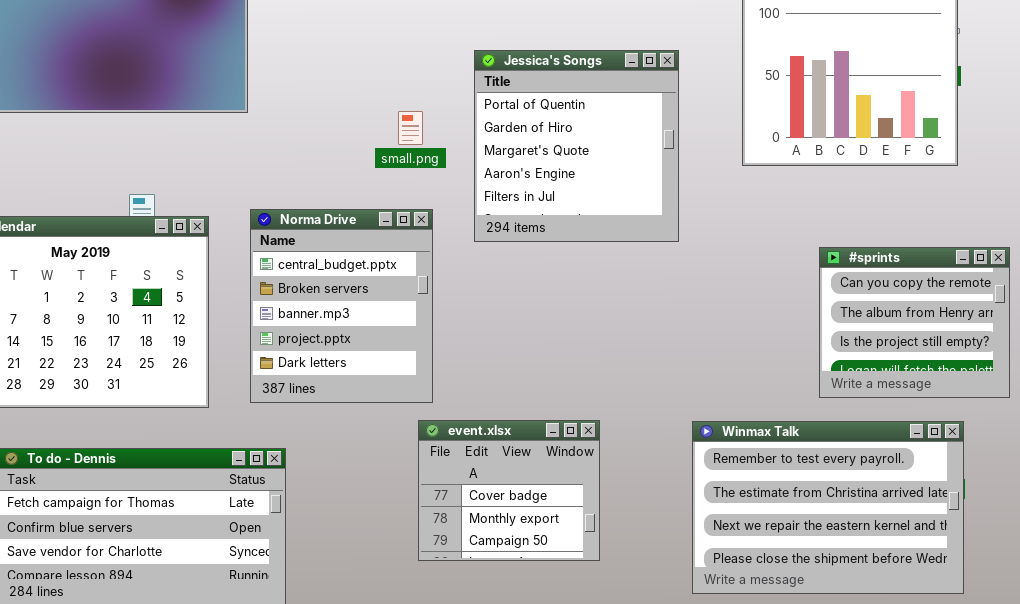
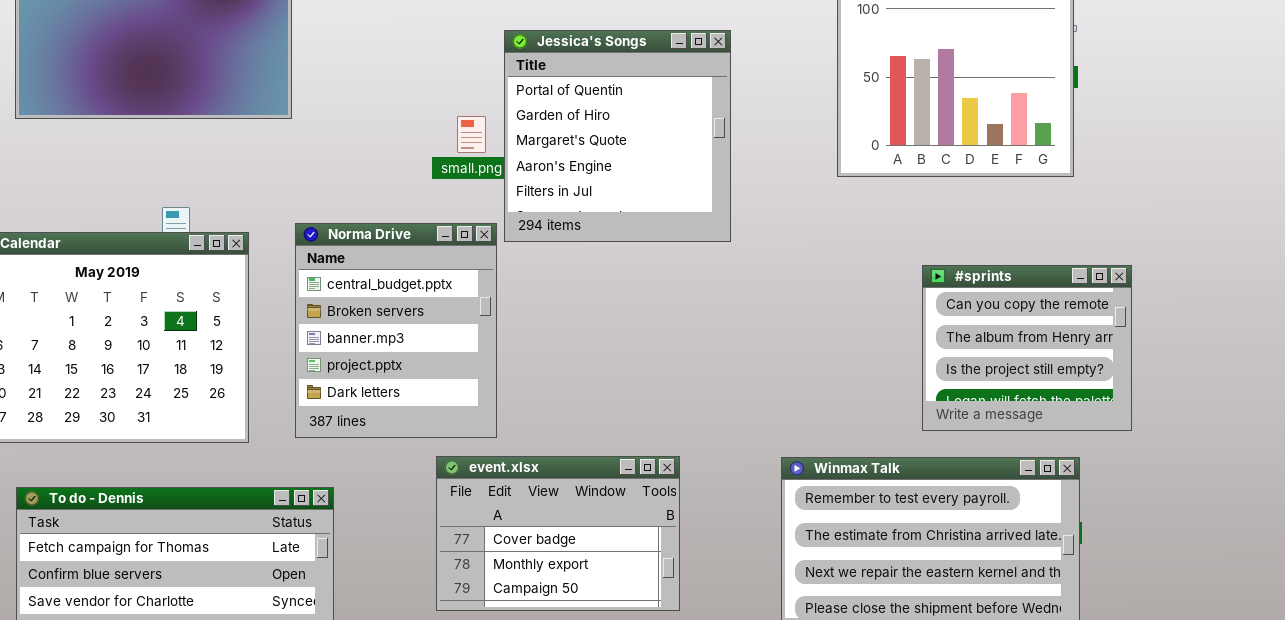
Jessica's Songs: [474,50,679,242] -> [504,30,731,242], moved
event.xlsx: [418,420,600,561] -> [436,456,680,611], resized

